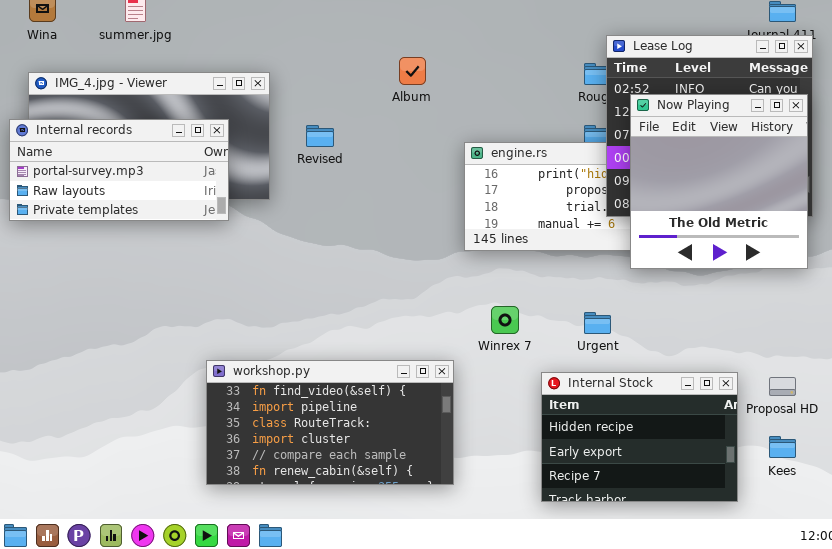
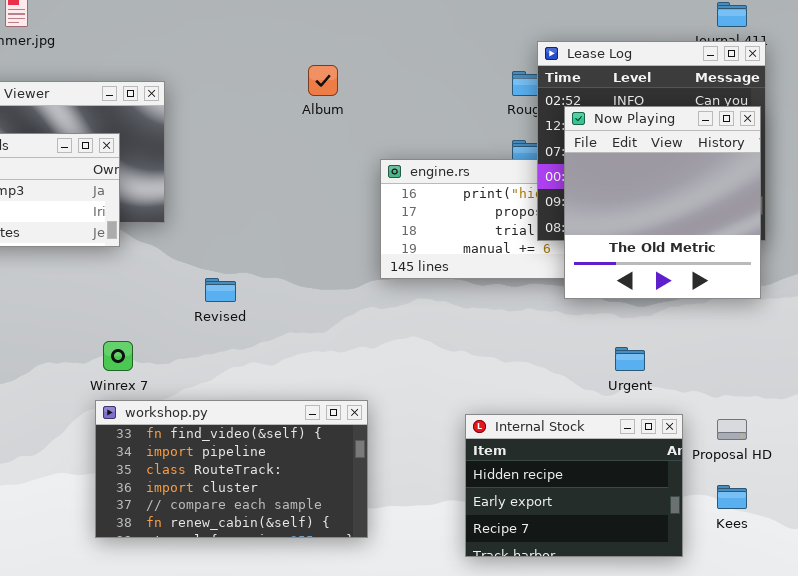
Revised: [306,125,334,147] -> [205,278,236,302], moved
Winrex 7: [491,306,519,334] -> [103,341,133,371], moved
Urgent: [584,312,611,334] -> [615,347,645,371], moved

